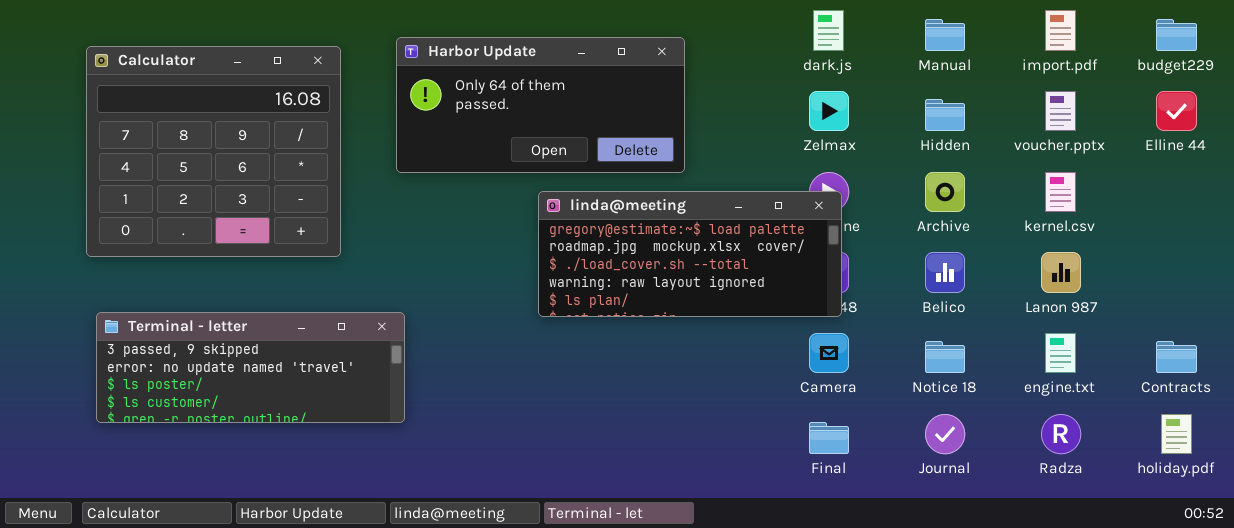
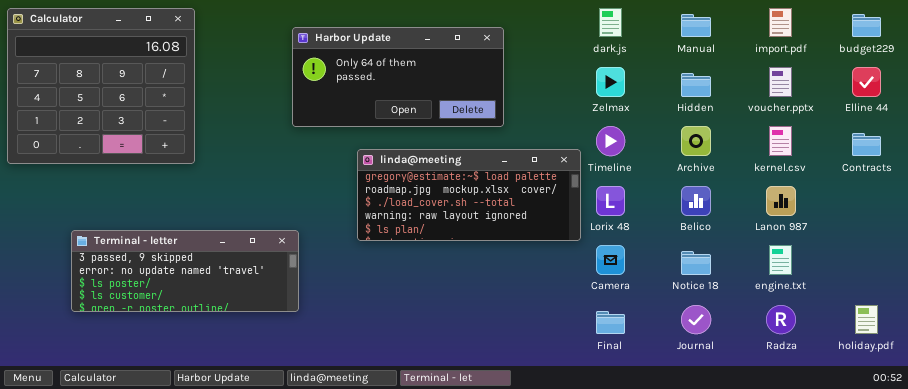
Calculator: [86,46,341,257] -> [7,8,195,164], moved
linda@meeting: [538,191,842,317] -> [357,149,581,241], moved
Contracts: [1156,341,1197,373] -> [852,133,881,156], moved

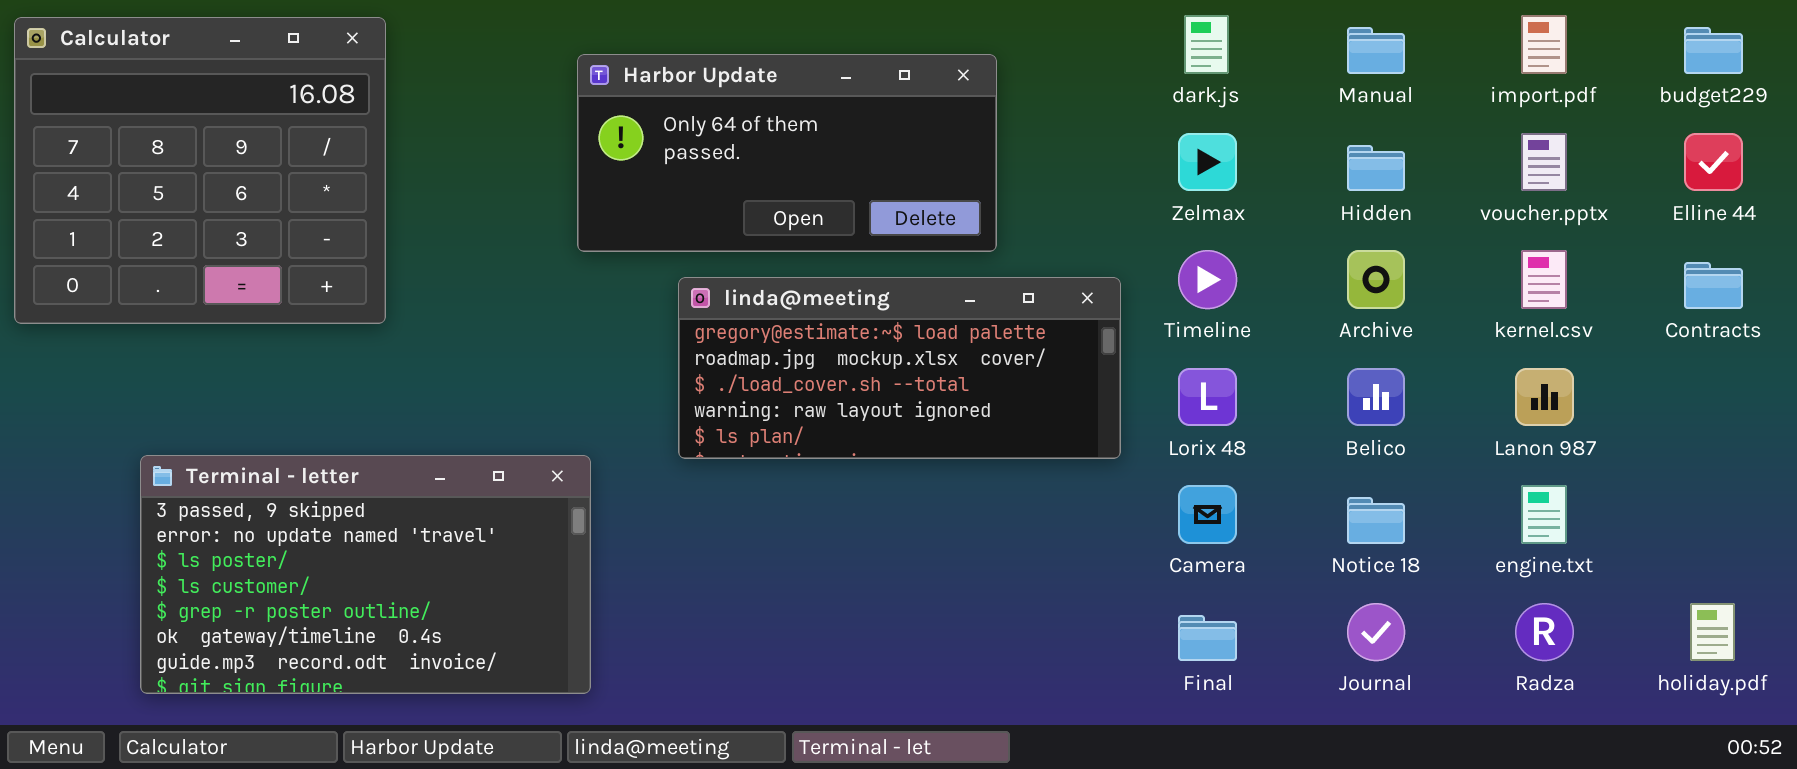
linda@meeting: [357,149,581,241] -> [678,277,1121,459], moved
Terminal - letter: [71,230,299,312] -> [140,455,591,694], resized

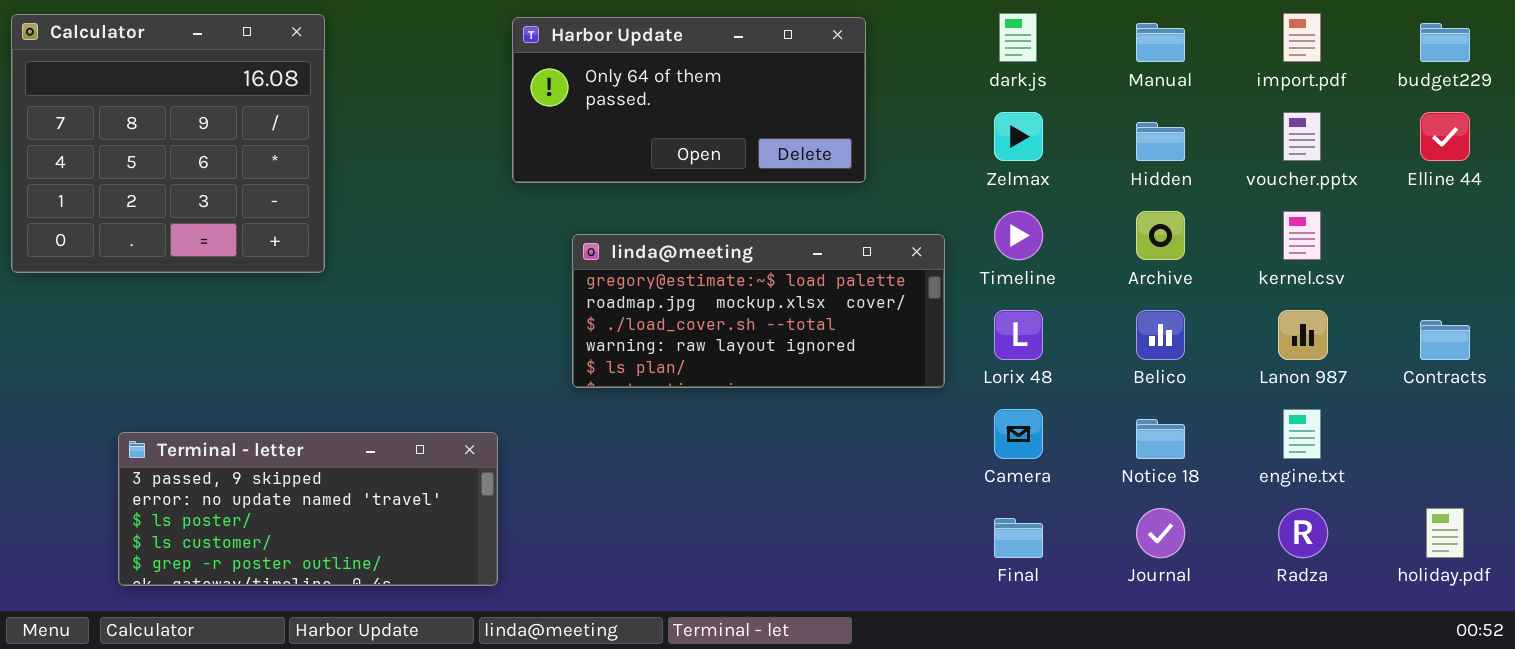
Harbor Update: [577,54,997,252] -> [512,17,866,183], moved
Contracts: [1684,262,1743,309] -> [1420,320,1470,360], moved
Terminal - letter: [140,455,591,694] -> [118,432,498,586], resized

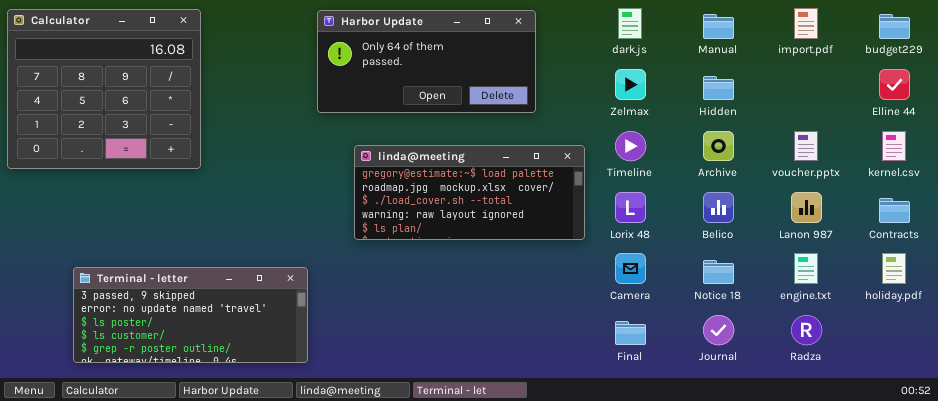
voucher.pptx: [1283,112,1321,161] -> [794,131,818,161], moved
kernel.csv: [1283,211,1321,260] -> [882,131,906,161], moved
holiday.pdf: [1426,508,1464,558] -> [882,253,906,284], moved

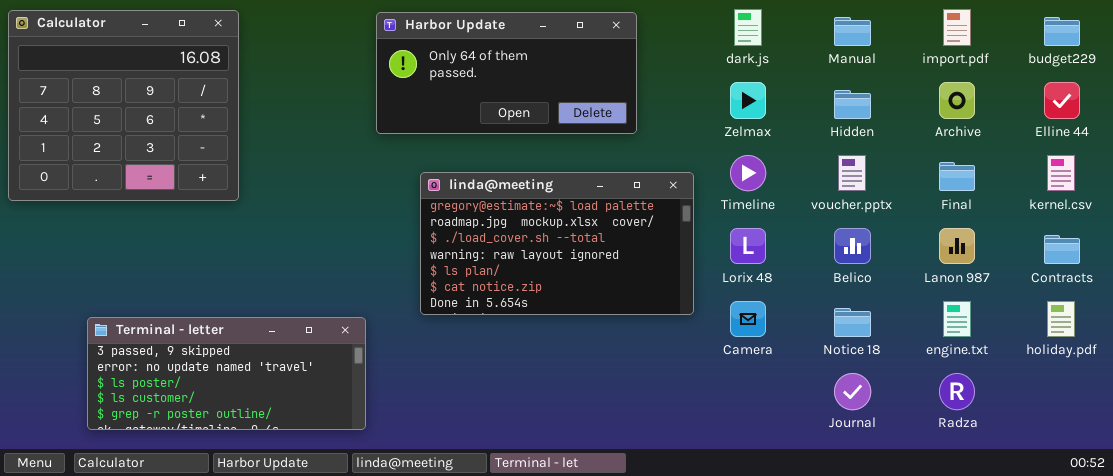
Archive: [703,131,734,161] -> [939,82,975,119], moved
voucher.pptx: [794,131,818,161] -> [838,155,866,191], moved
linda@meeting: [354,145,585,240] -> [420,172,694,315], resized
Final: [615,321,646,345] -> [939,162,975,191], moved

